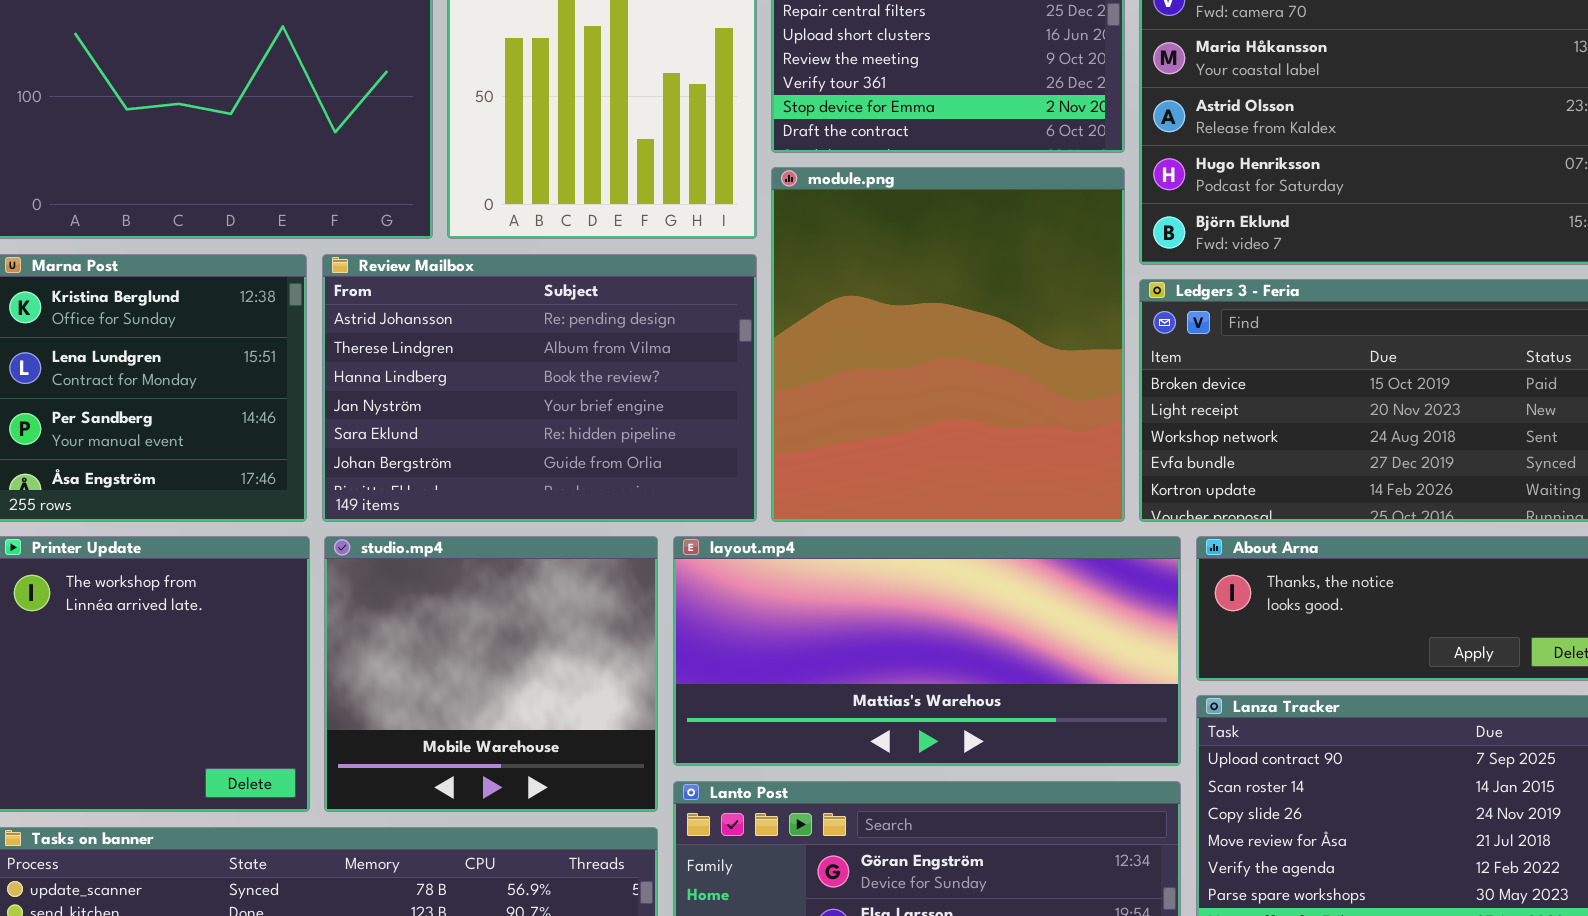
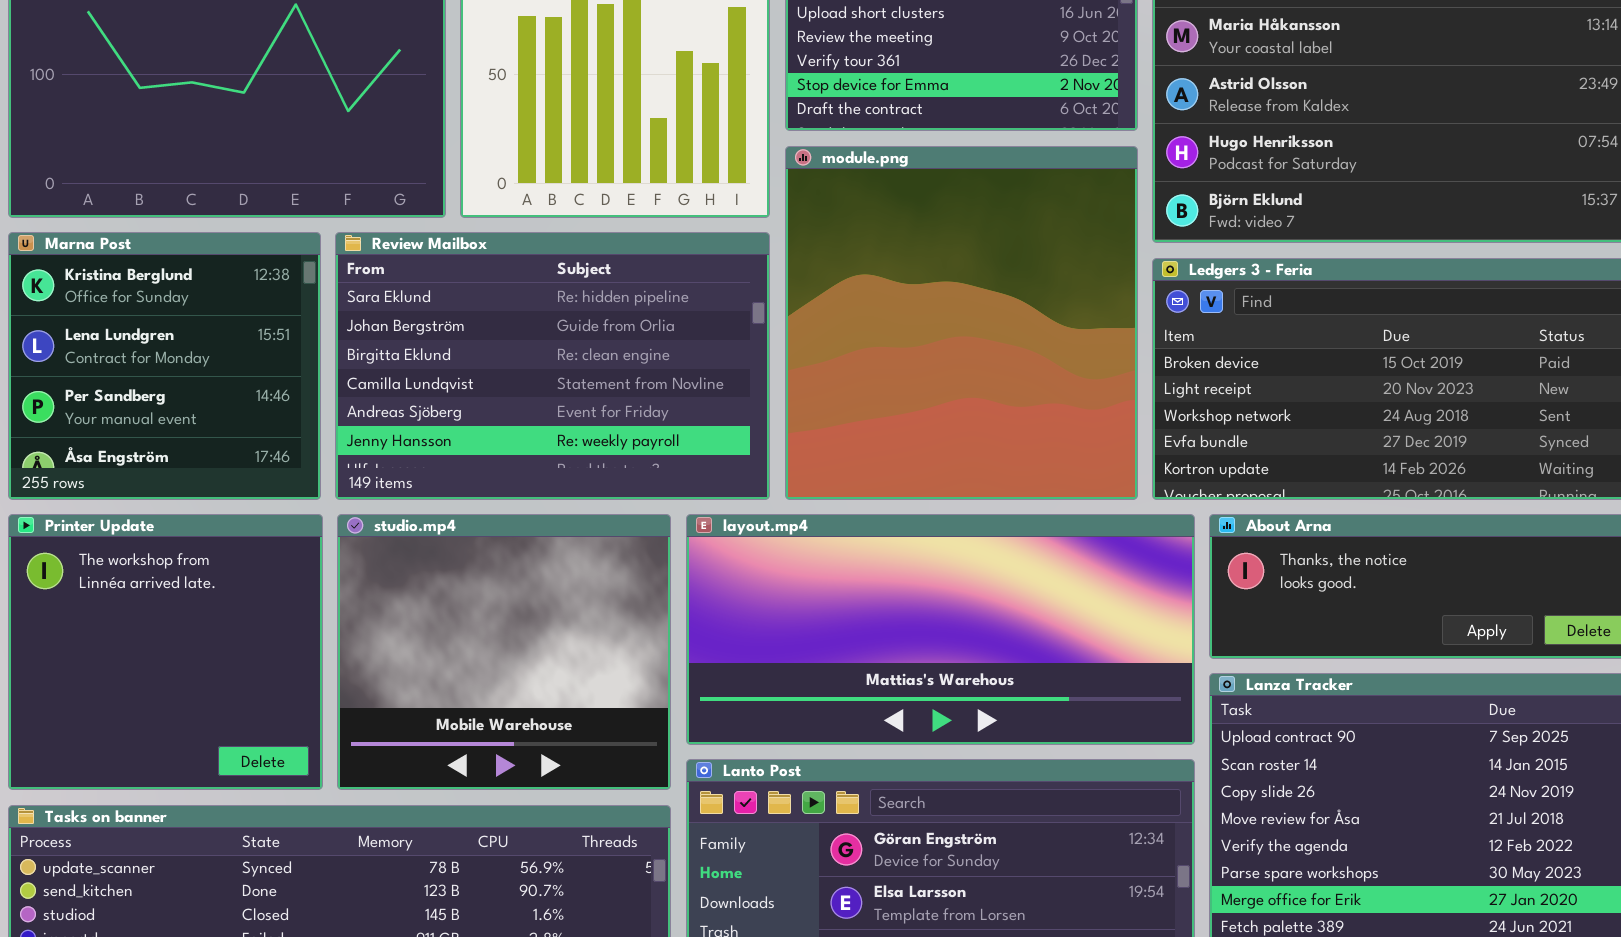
Review Mailbox: [322,254,757,522] -> [335,232,770,500], scrolled down 4 rows

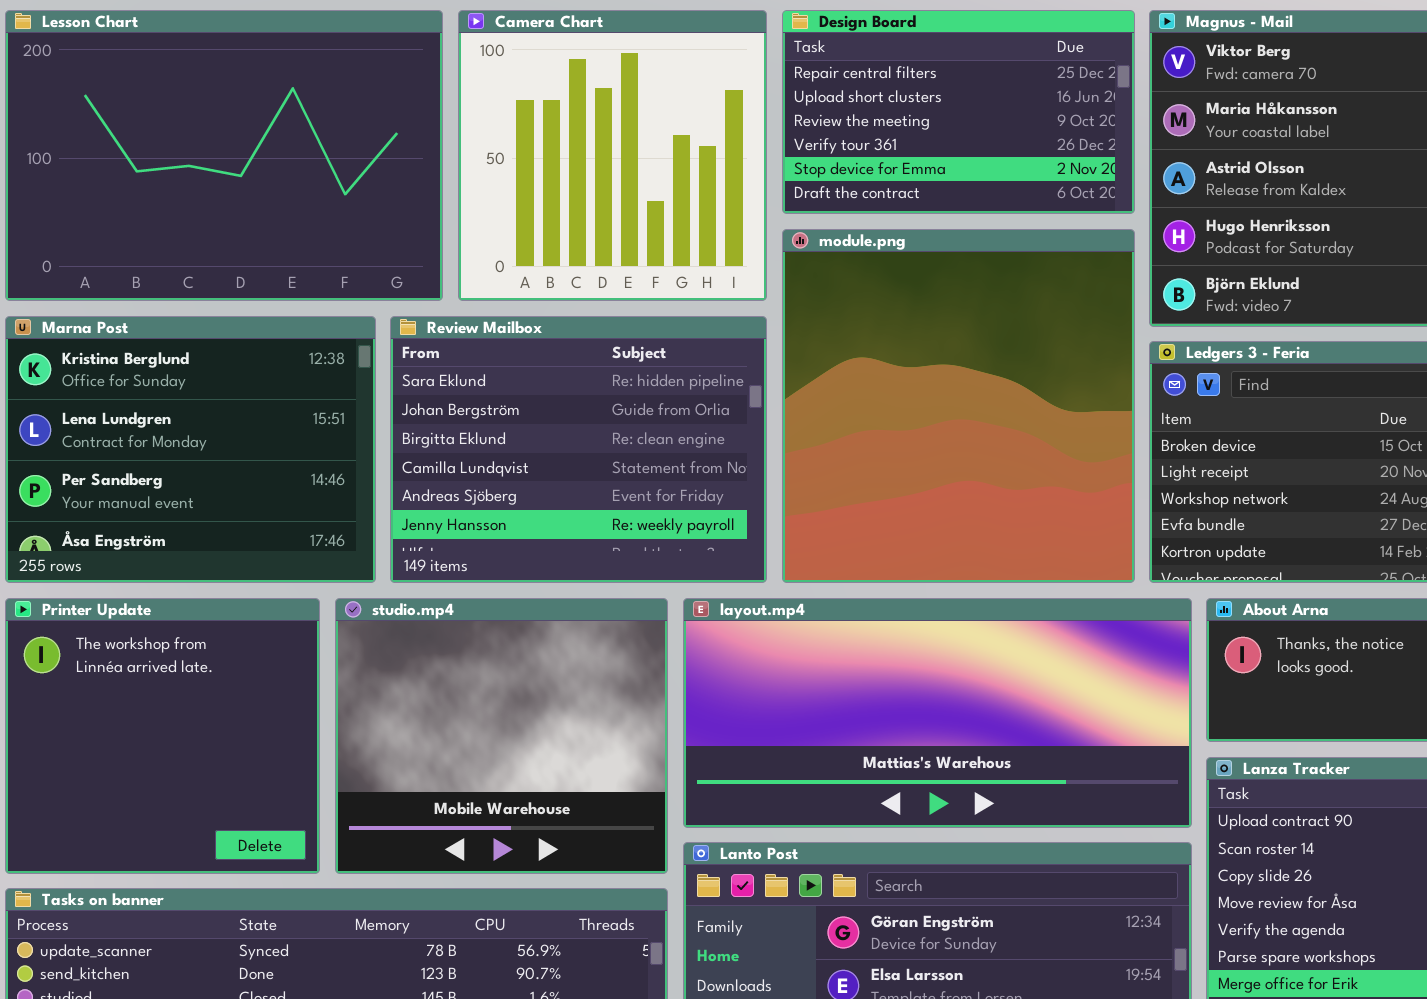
Marna Post: [8,232,321,500] -> [5,316,376,583], resized
Review Mailbox: [335,232,770,500] -> [390,316,767,583], resized

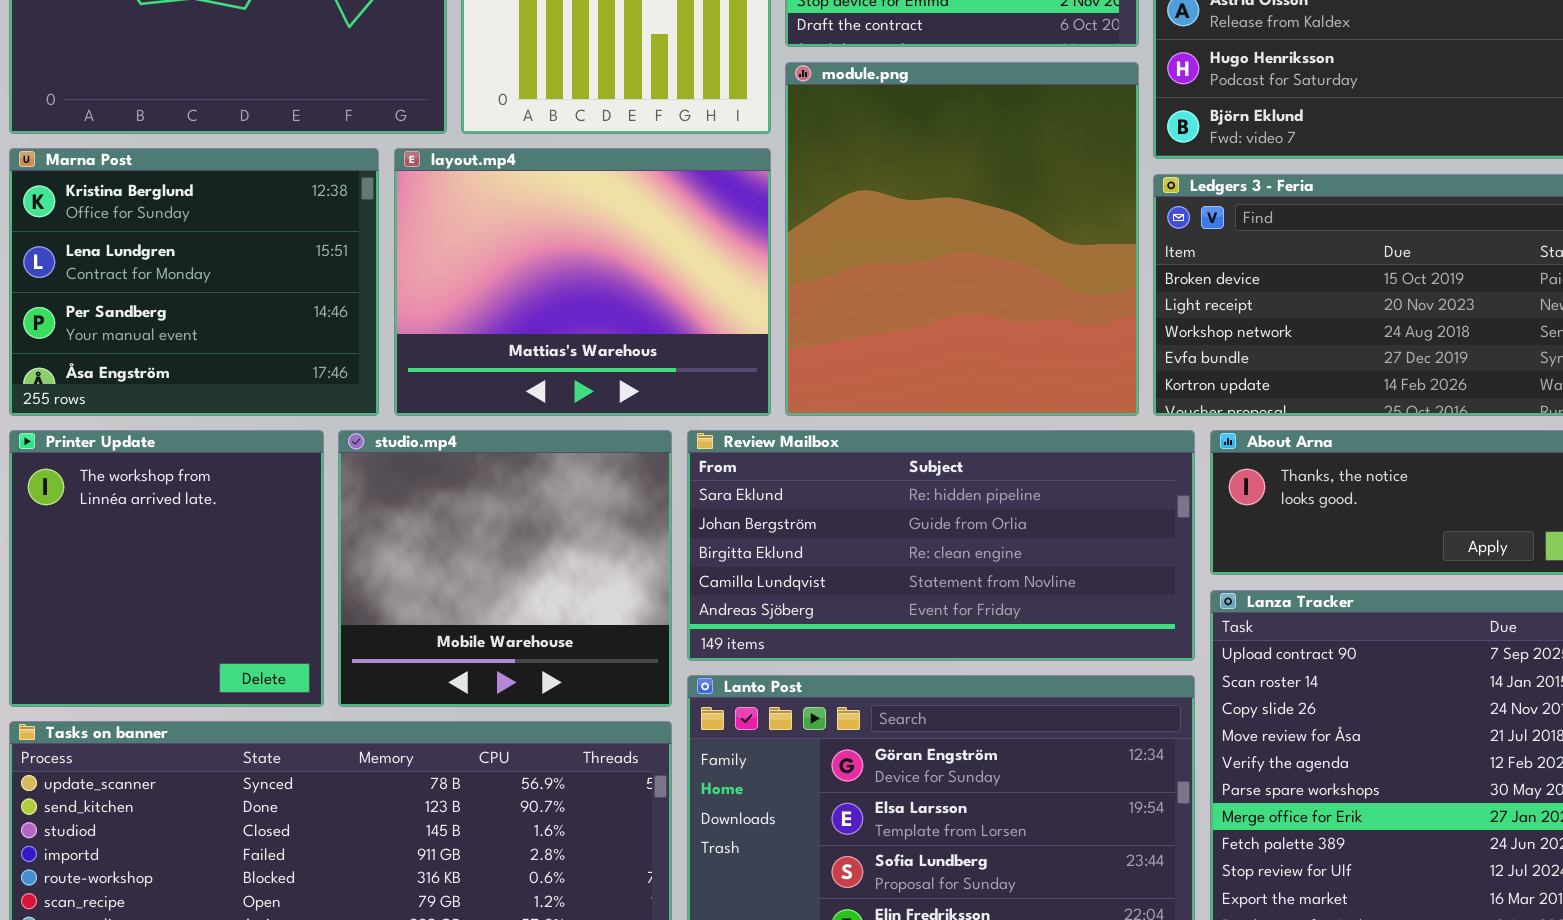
Review Mailbox: [390,316,767,583] -> [687,430,1195,661], moved, resized
layout.mp4: [683,598,1192,828] -> [394,148,771,416], moved, resized

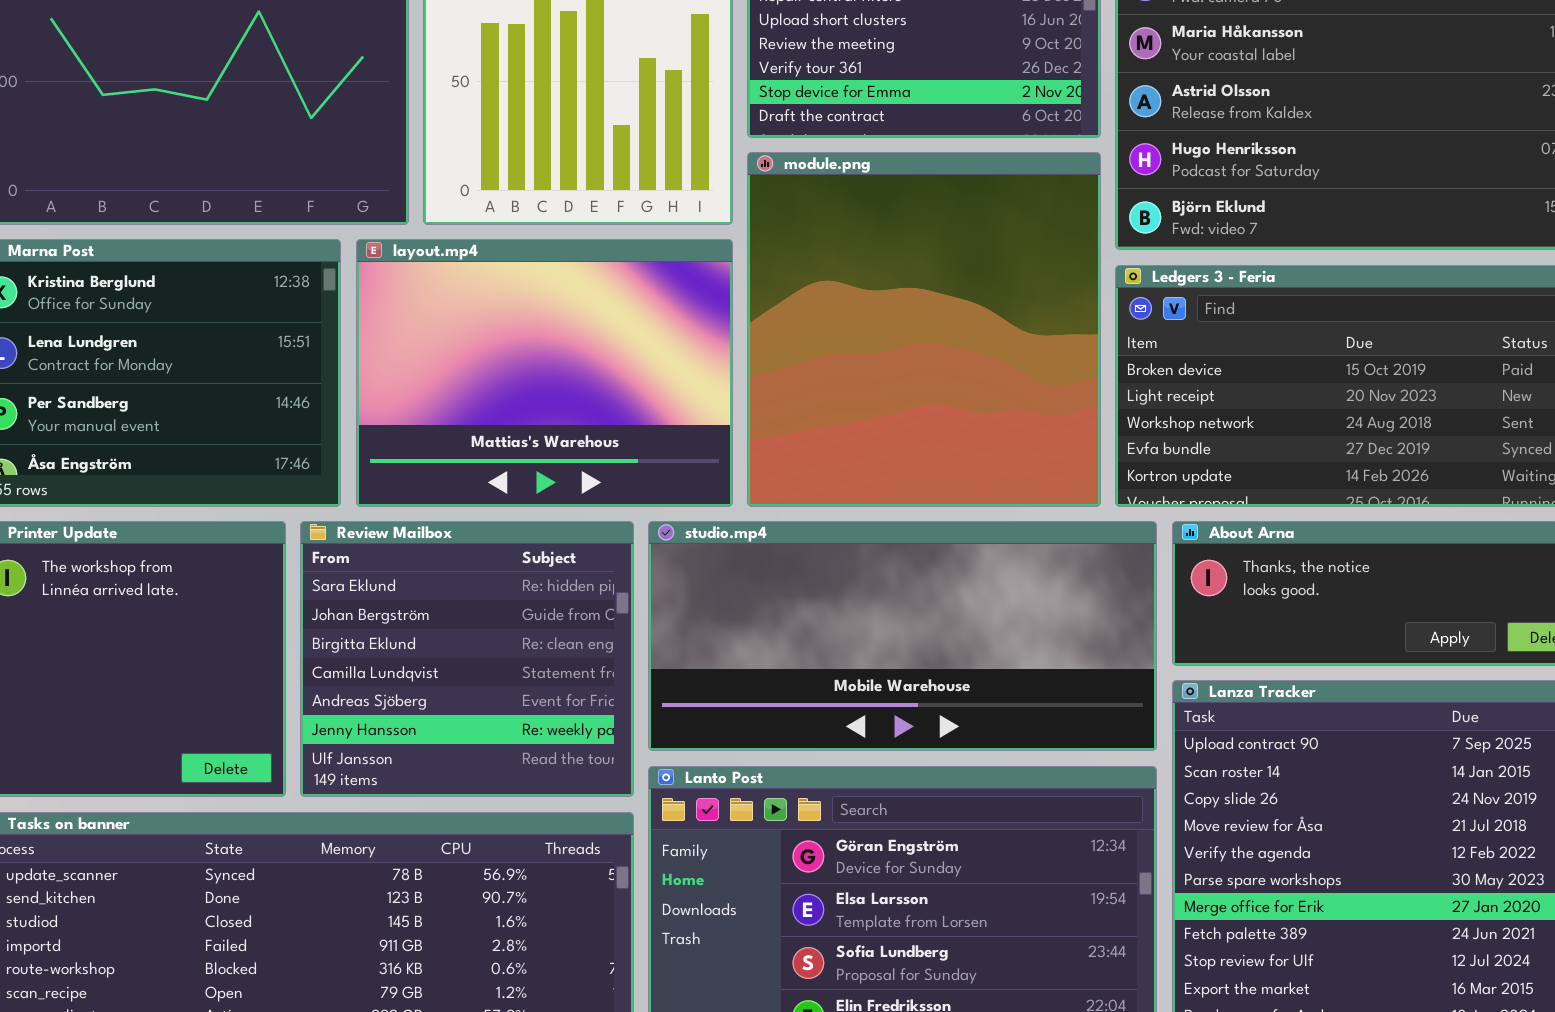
studio.mp4: [338,430,672,707] -> [648,521,1157,751], moved, resized
Review Mailbox: [687,430,1195,661] -> [300,521,634,797], moved, resized

